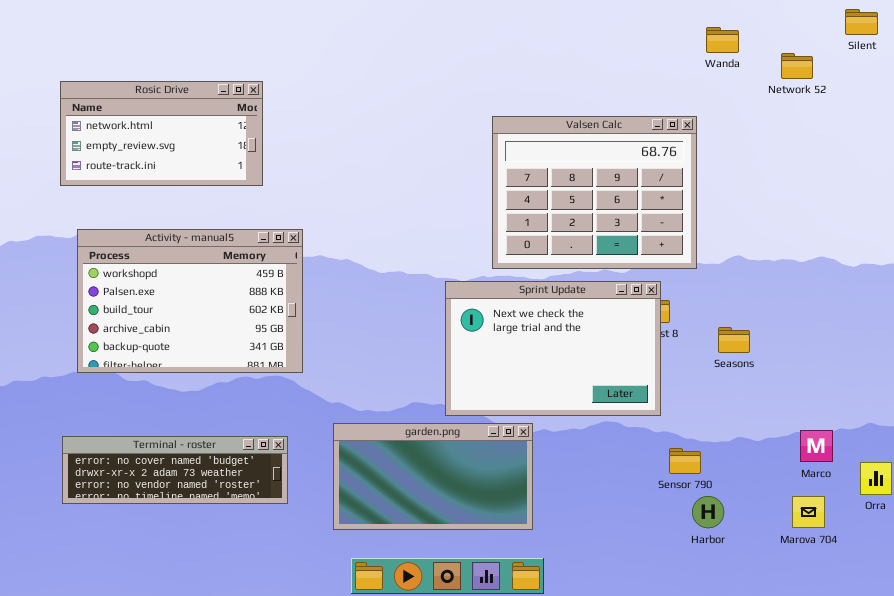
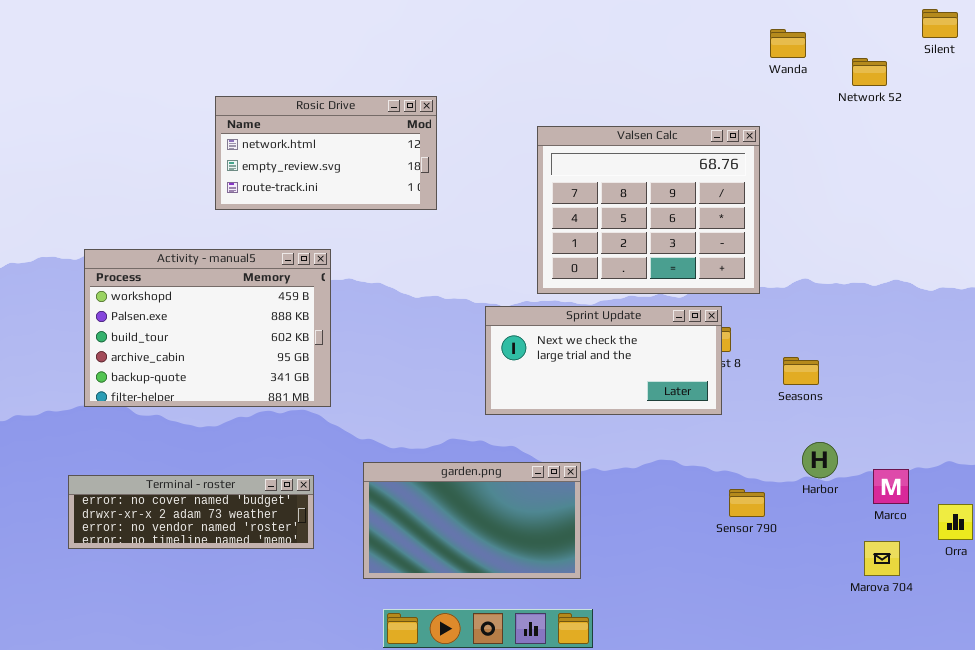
Rosic Drive: [60,81,263,186] -> [215,96,437,210], moved
Sprint Update: [445,281,661,416] -> [485,306,722,415], resized
Harbor: [692,496,724,528] -> [802,442,838,478], moved

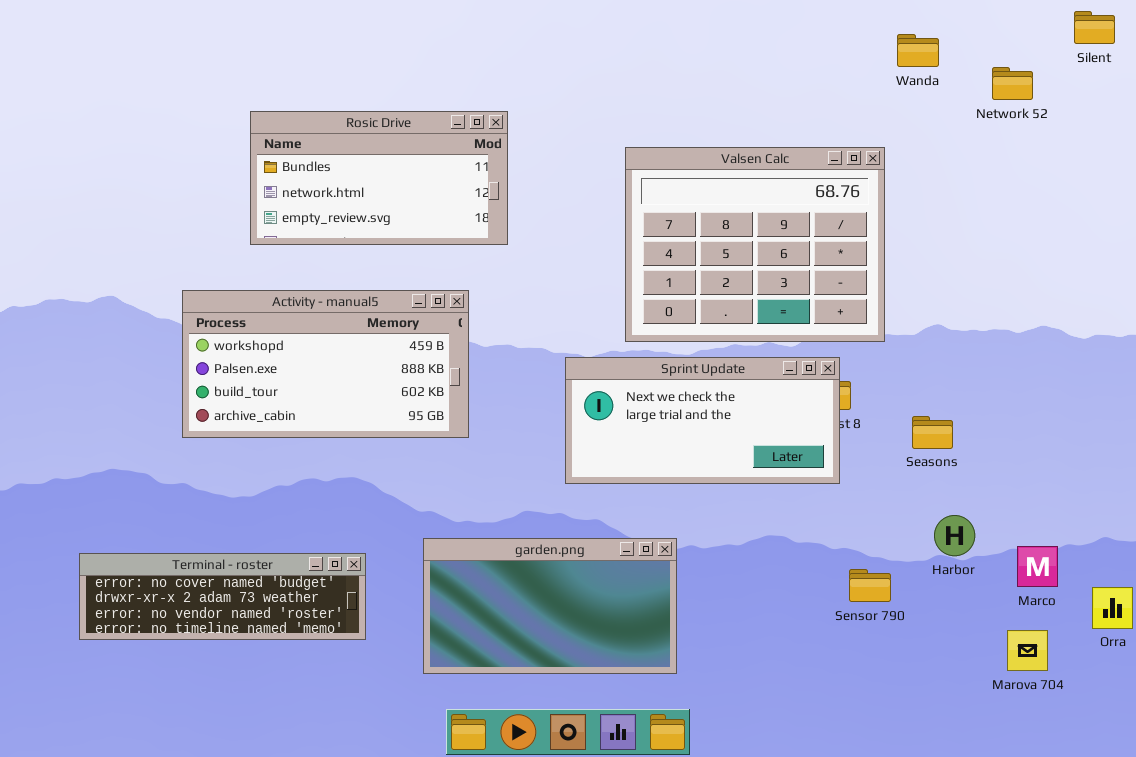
Rosic Drive: [215,96,437,210] -> [250,111,508,245], scrolled up 1 row
Activity - manual5: [84,249,331,407] -> [182,290,469,438], moved, resized

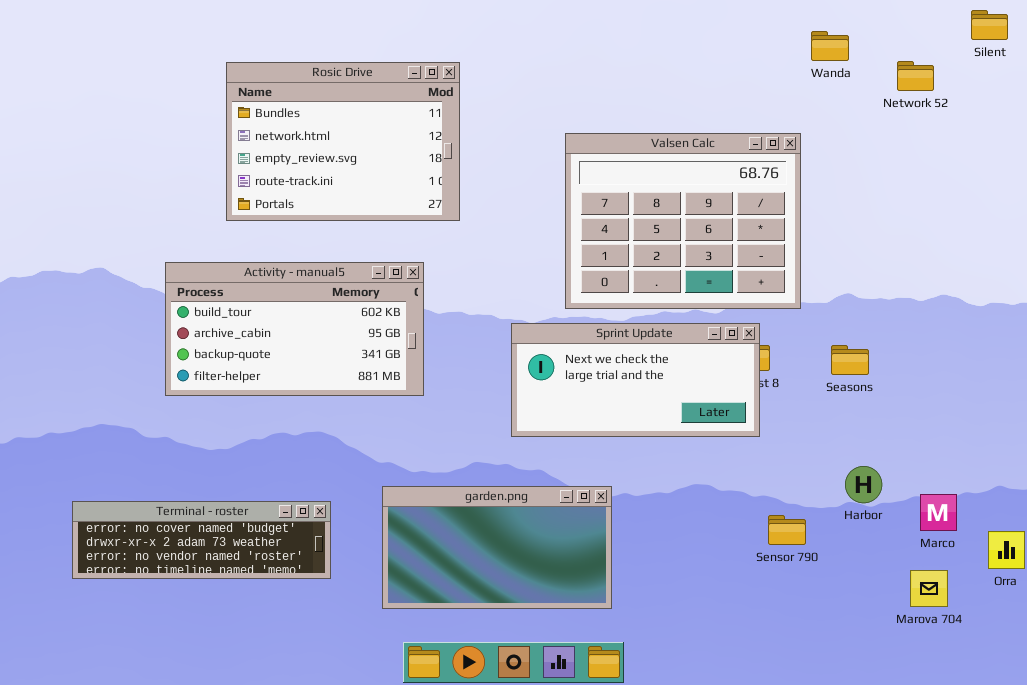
Rosic Drive: [250,111,508,245] -> [226,62,460,221], resized
Activity - manual5: [182,290,469,438] -> [165,262,424,396], scrolled down 2 rows
Seasons: [912,416,953,449] -> [831,345,869,375], moved

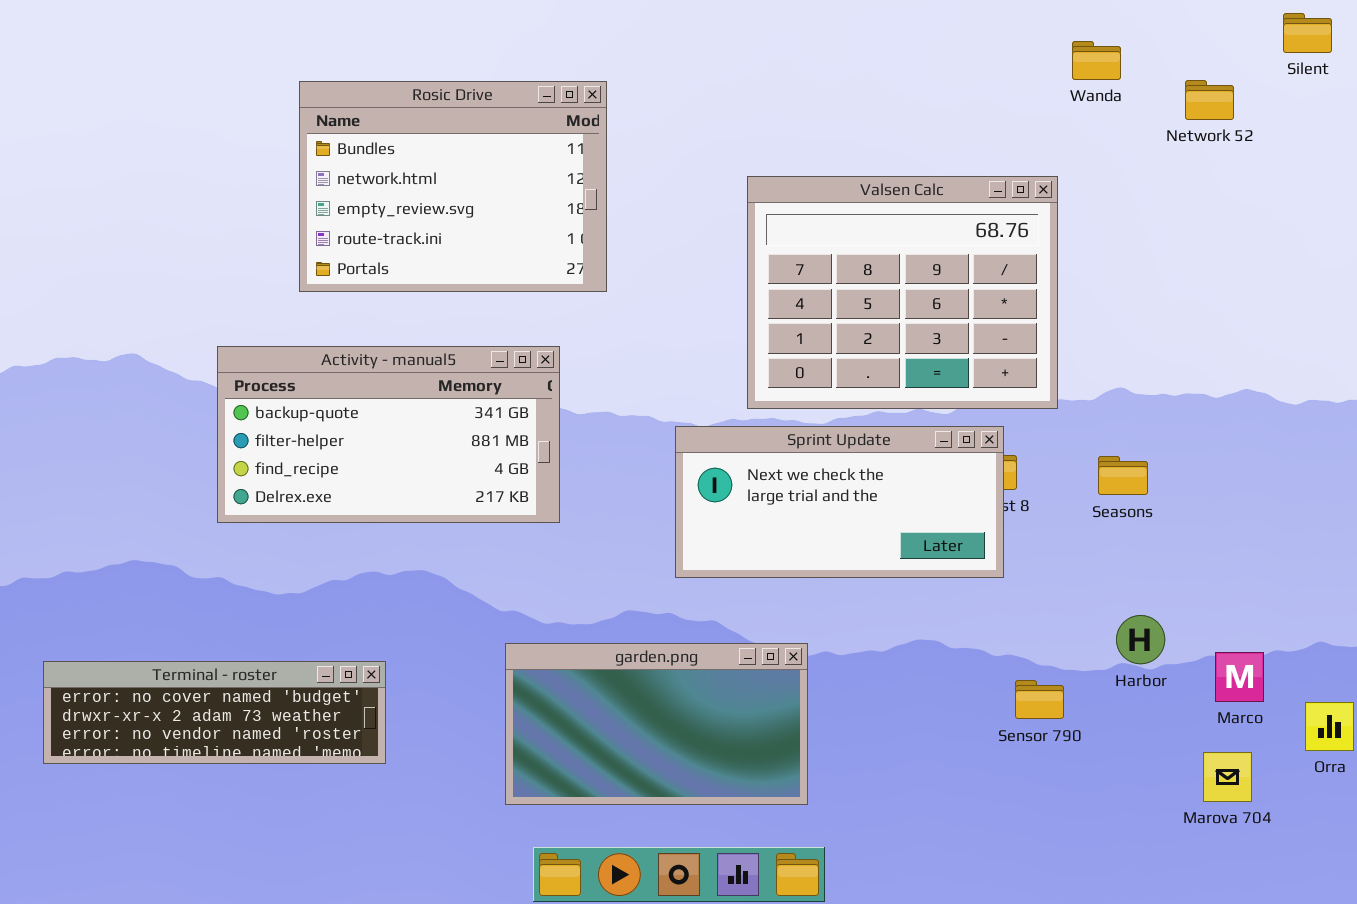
Activity - manual5: [165,262,424,396] -> [217,346,560,523], scrolled down 2 rows
Terminal - roster: [72,501,331,579] -> [43,661,386,764], moved

